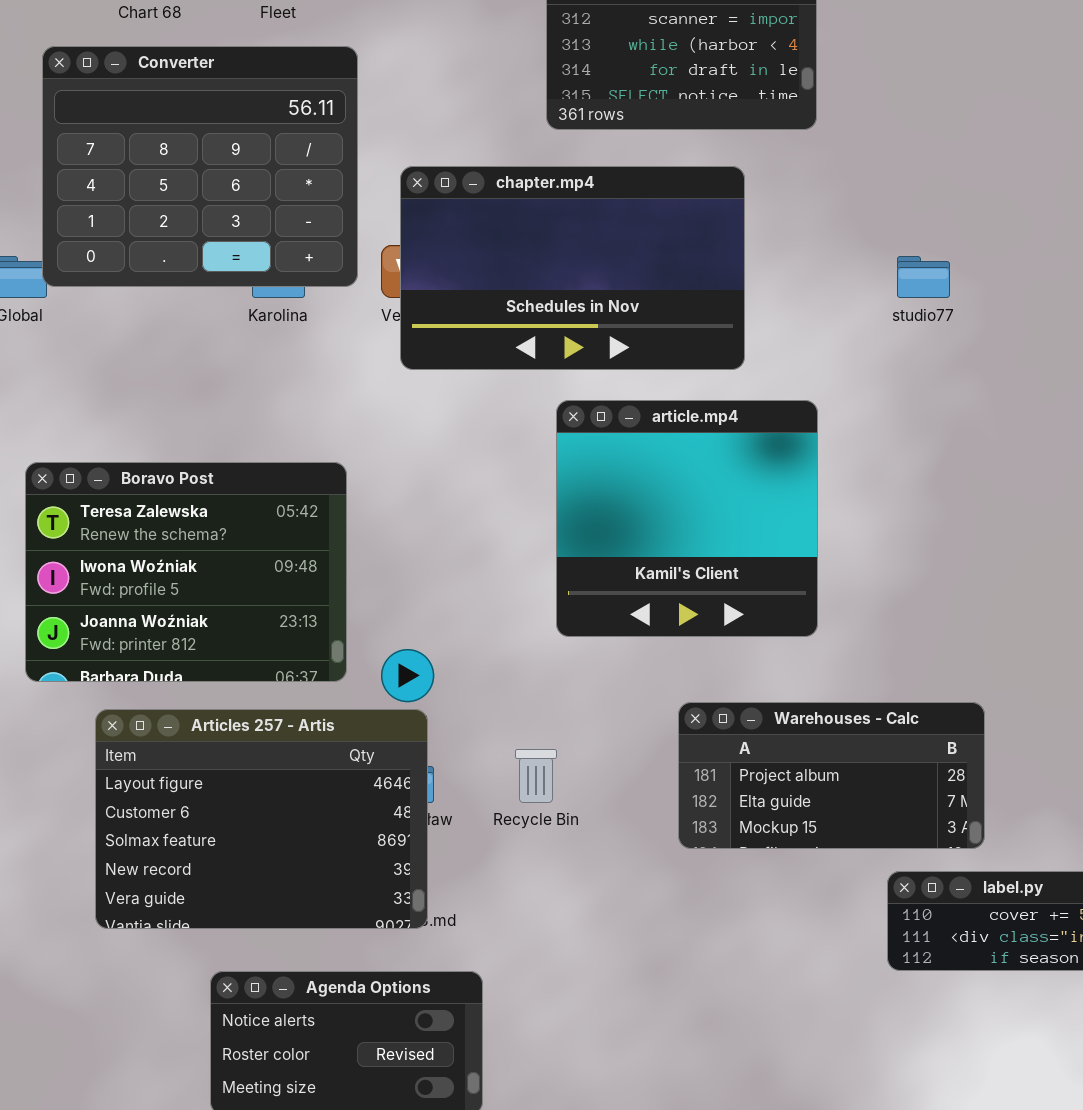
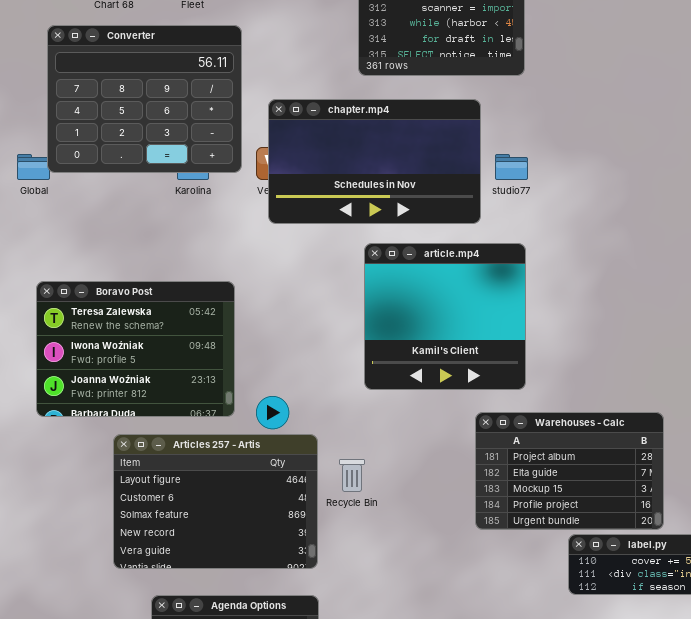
studio77: [897,256,950,298] -> [495,154,528,180], moved
Warehouses - Calc: [678,702,985,849] -> [475,412,664,530], moved, resized
Articles 257 - Artis: [95,709,428,929] -> [113,434,318,569], moved

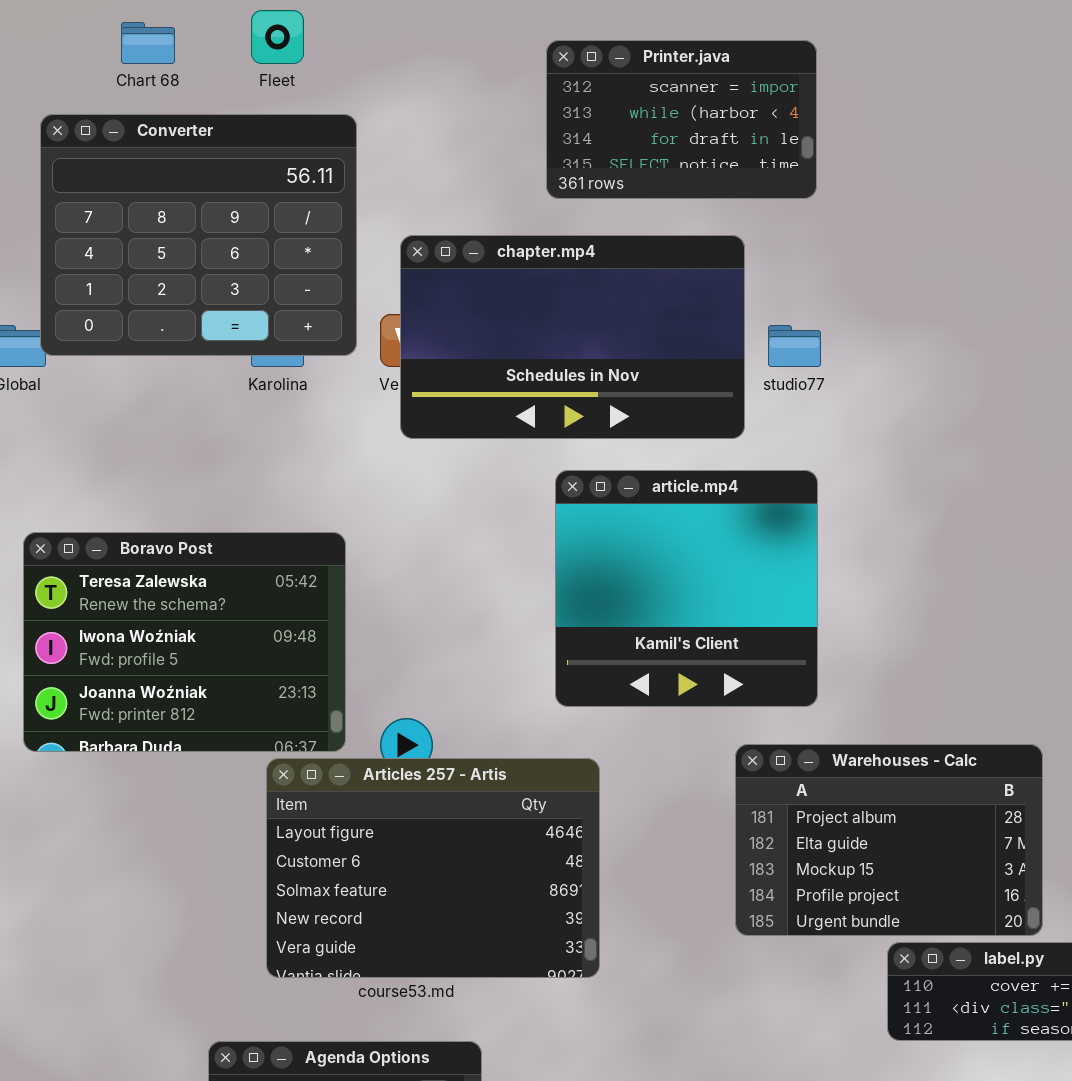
Articles 257 - Artis: [113,434,318,569] -> [266,758,600,978], moved

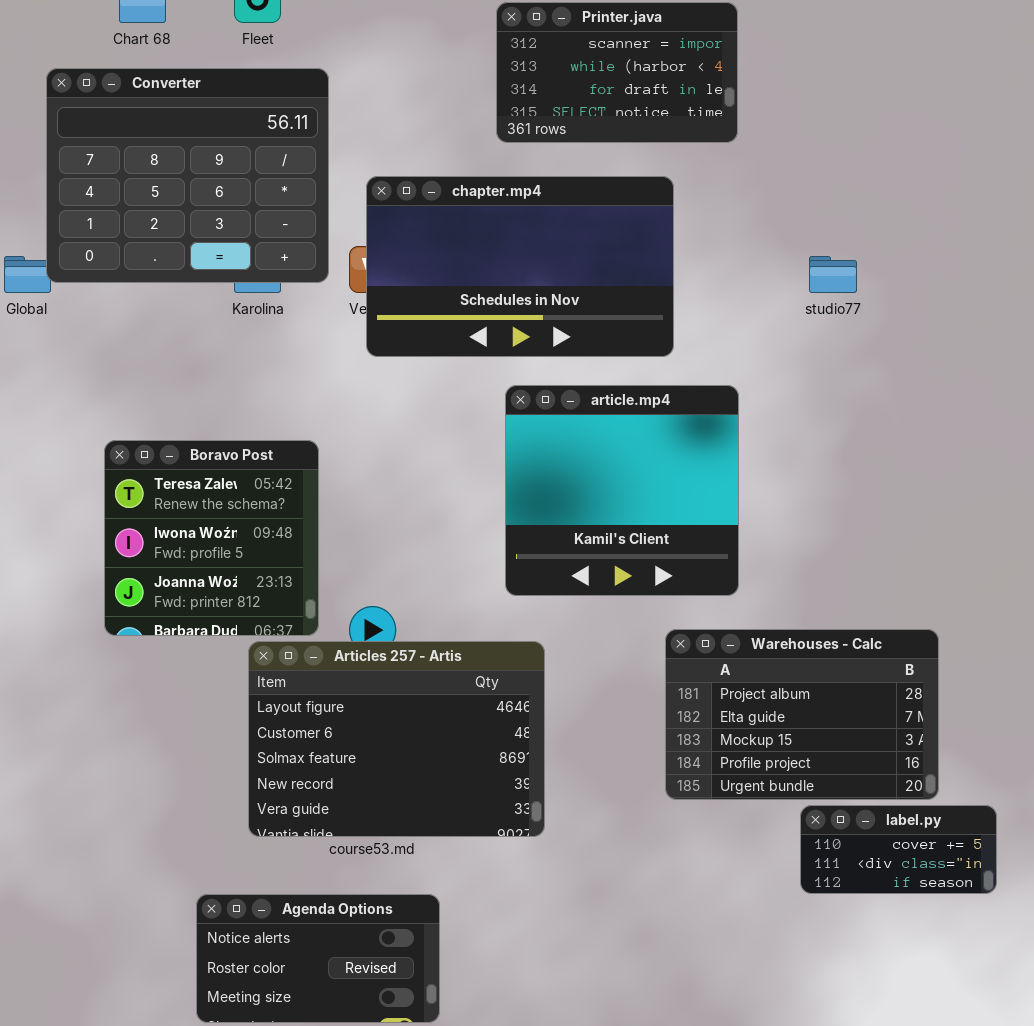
studio77: [768,325,821,367] -> [809,256,857,293], moved
Boravo Post: [23,532,346,752] -> [104,440,319,636], resized

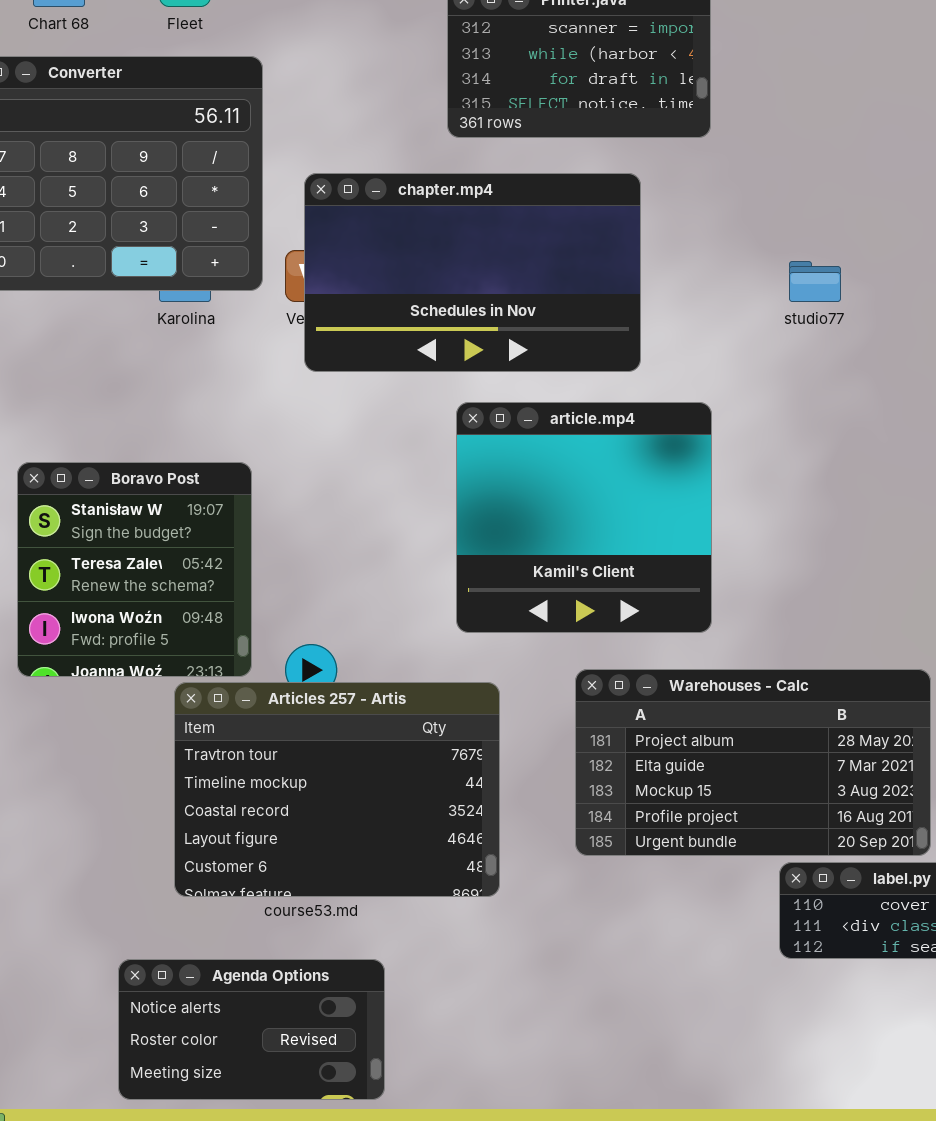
Boravo Post: [104,440,319,636] -> [17,462,252,677], scrolled up 1 row
Warehouses - Calc: [665,629,939,800] -> [575,669,931,856], resized
Articles 257 - Artis: [248,641,545,837] -> [174,682,500,897], scrolled up 3 rows

